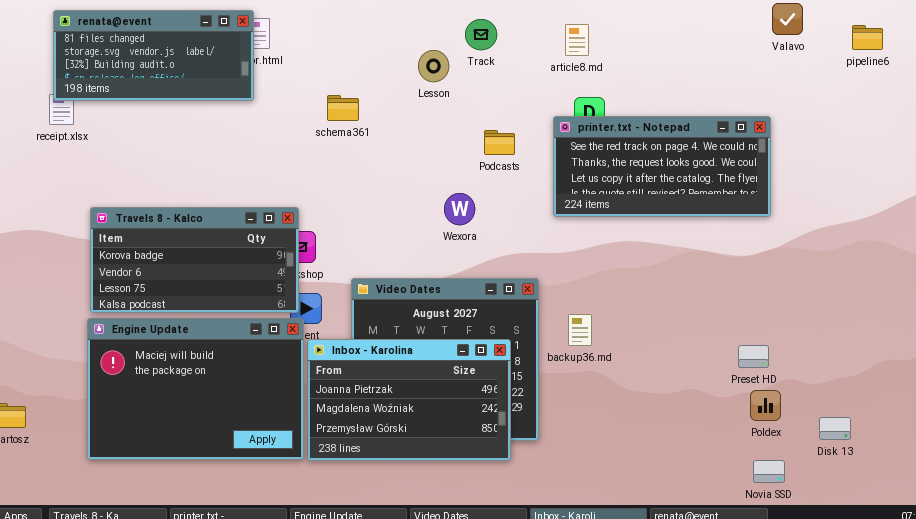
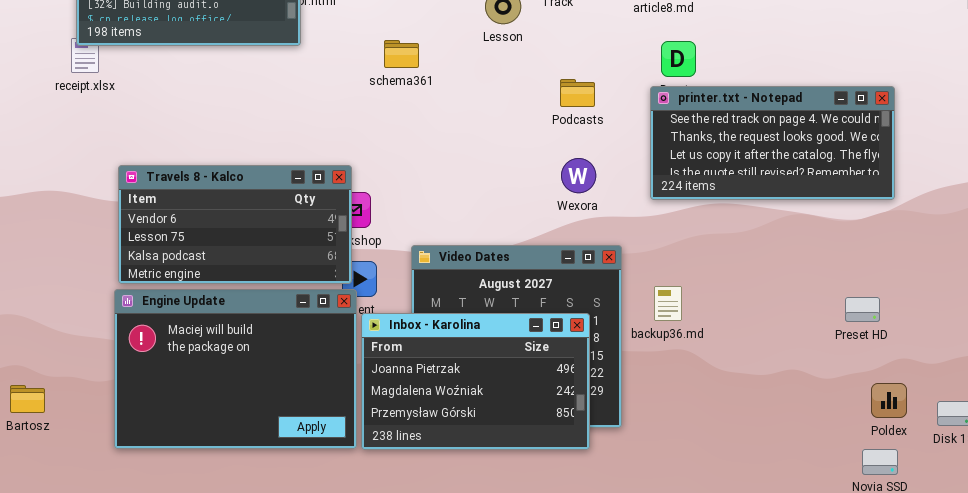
printer.txt - Notepad: [553,116,771,217] -> [650,86,895,200], moved
Wexora: [444,193,475,225] -> [561,158,596,193], moved
Travels 8 - Kalco: [90,207,299,313] -> [118,165,352,284], scrolled down 1 row
Preset HD: [738,345,769,368] -> [845,297,880,322], moved
Poldex: [750,390,781,421] -> [871,383,907,418], moved

